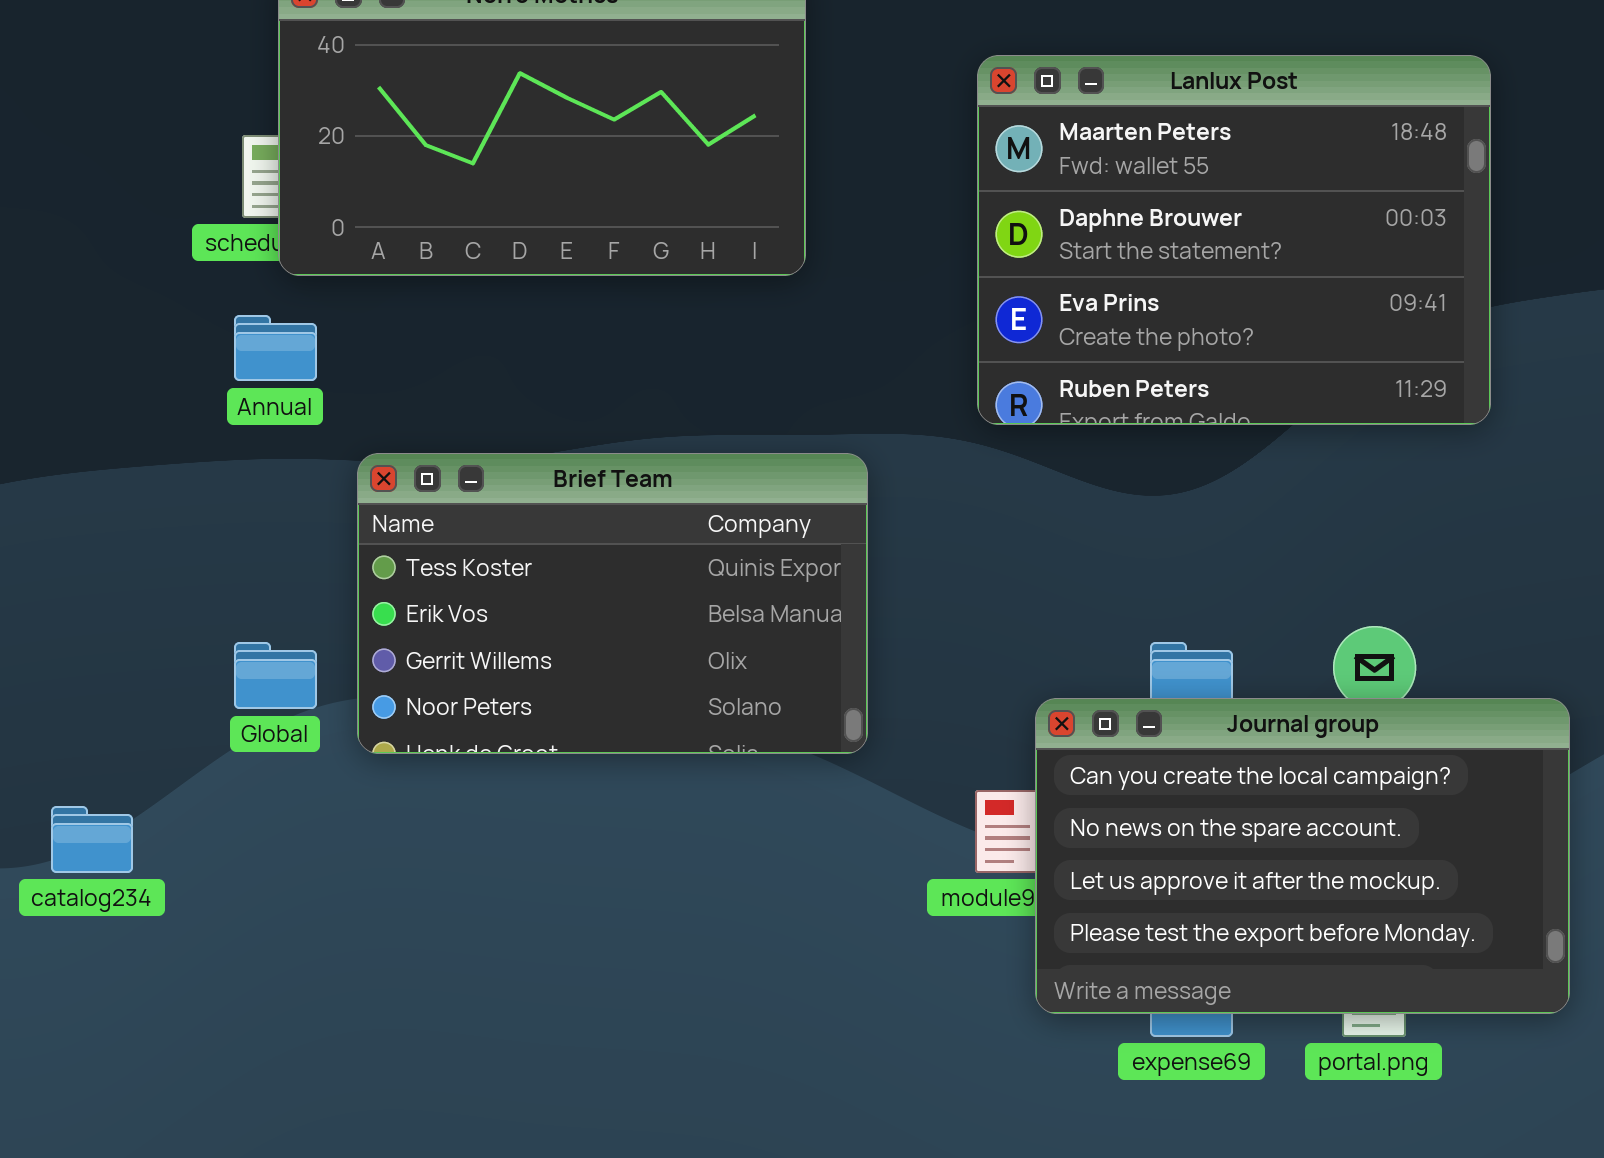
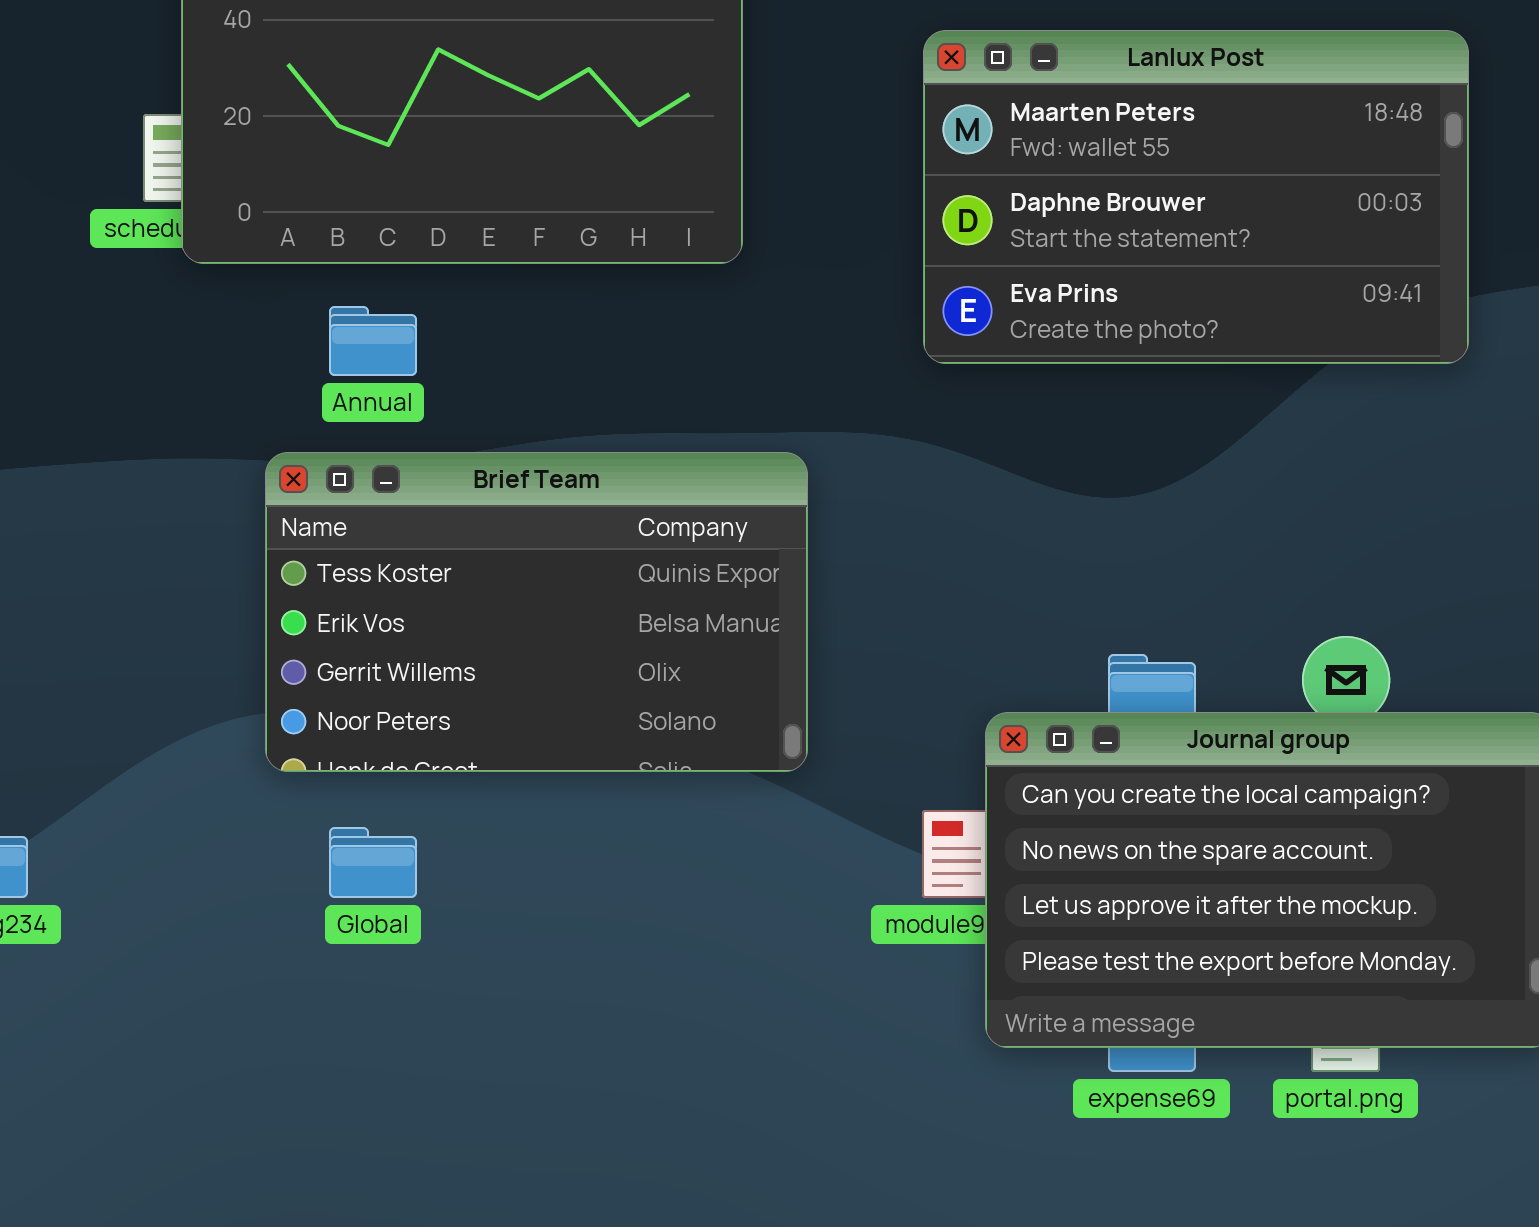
Lanlux Post: [977,55,1491,425] -> [923,30,1469,364], resized
Annual: [234,315,317,381] -> [329,306,417,376], moved
Global: [234,642,317,709] -> [329,827,417,898], moved

